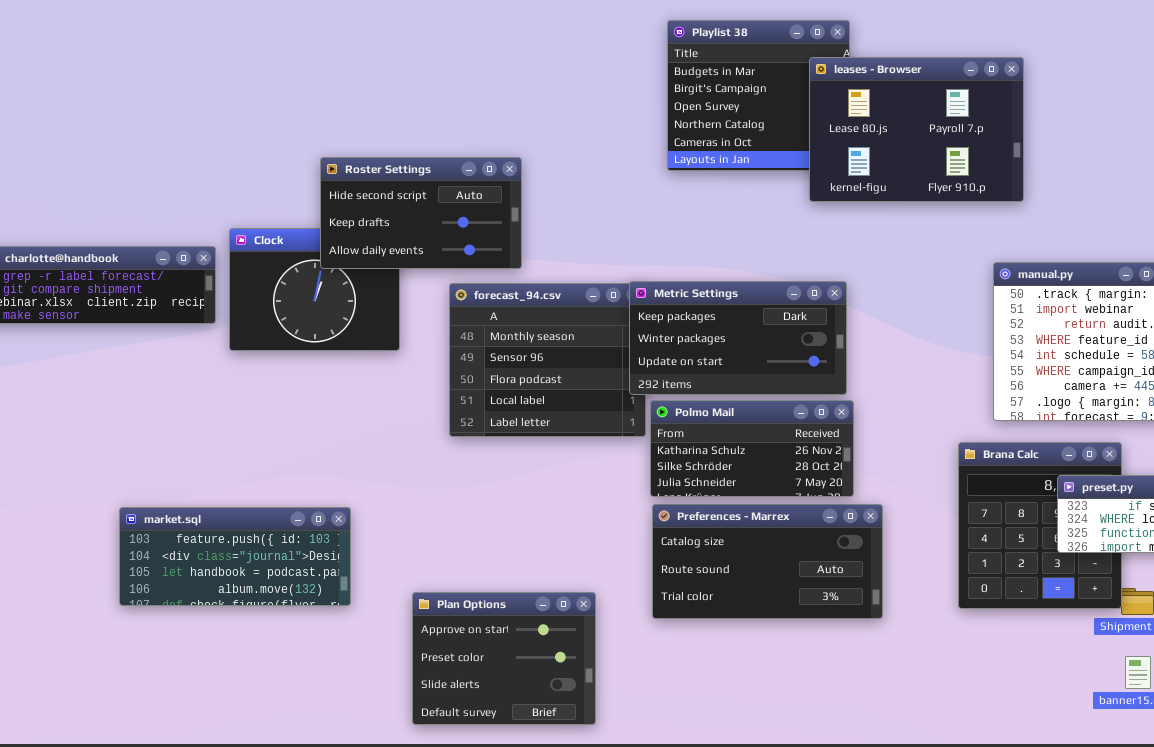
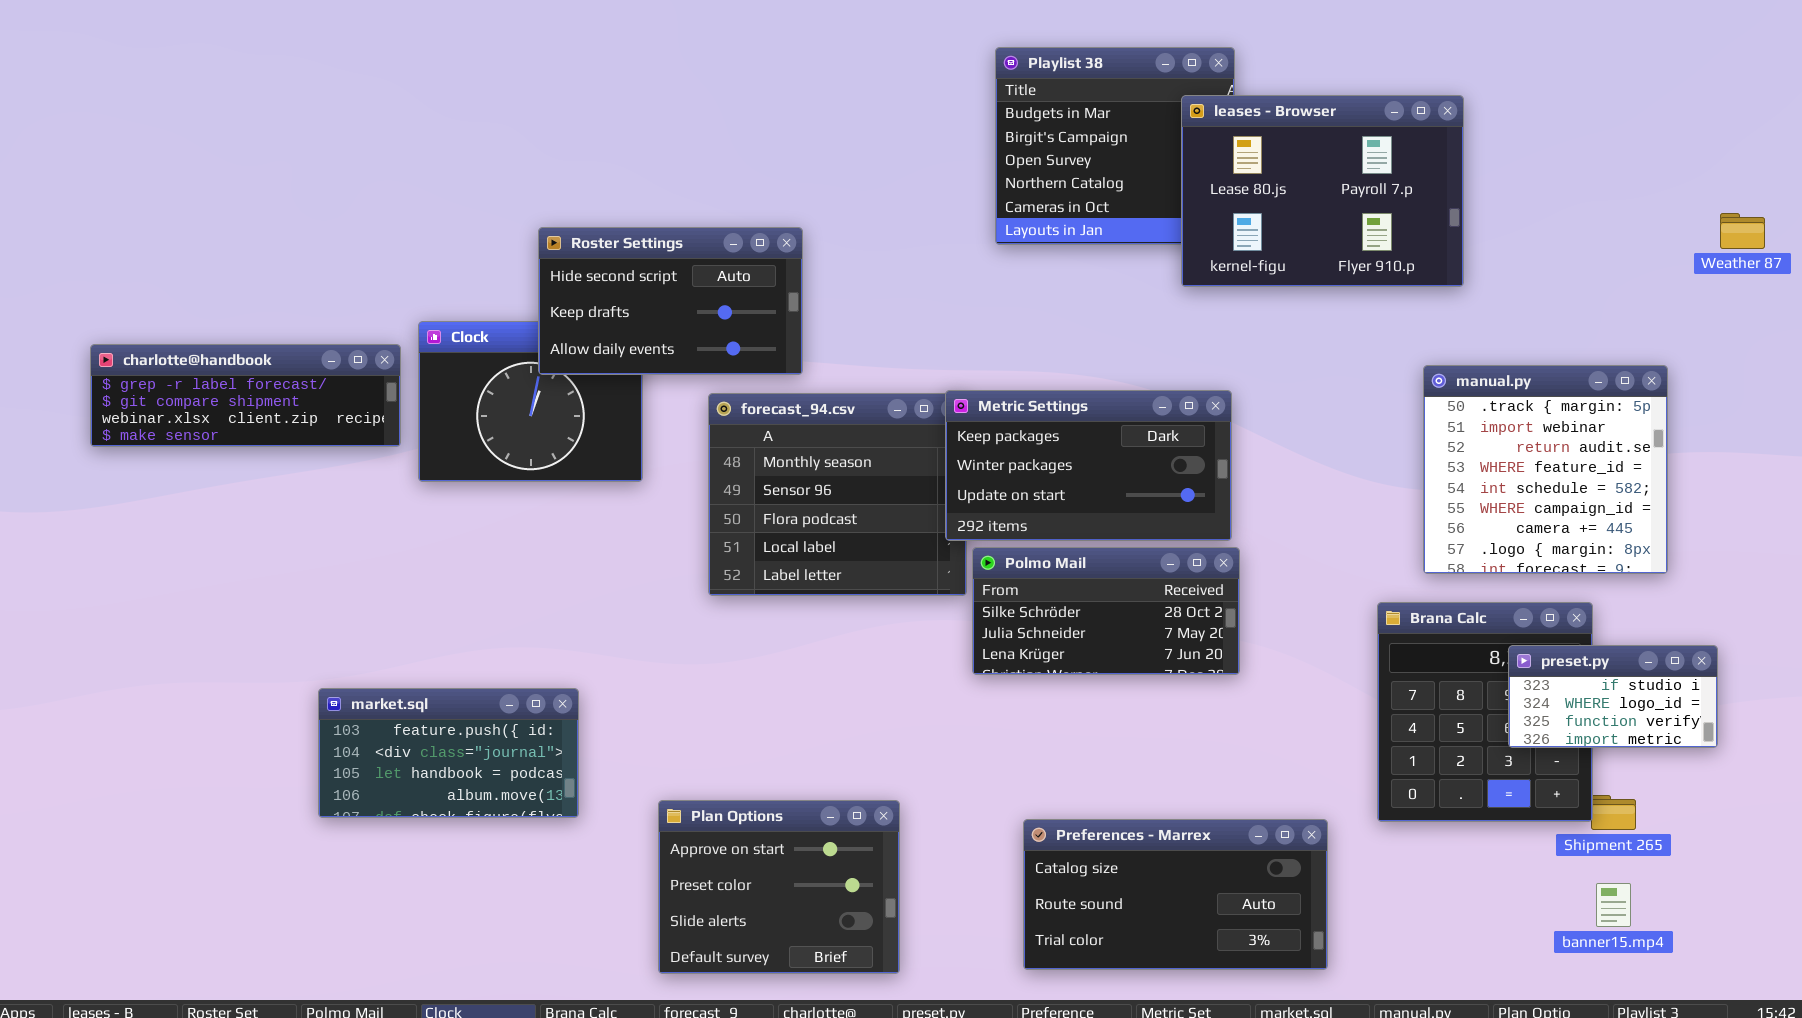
Polmo Mail: [650,400,854,497] -> [972,547,1240,675], scrolled down 1 row
Preferences - Marrex: [652,504,883,619] -> [1023,819,1328,970], moved
market.sql: [119,507,351,606] -> [318,688,579,818], resized

